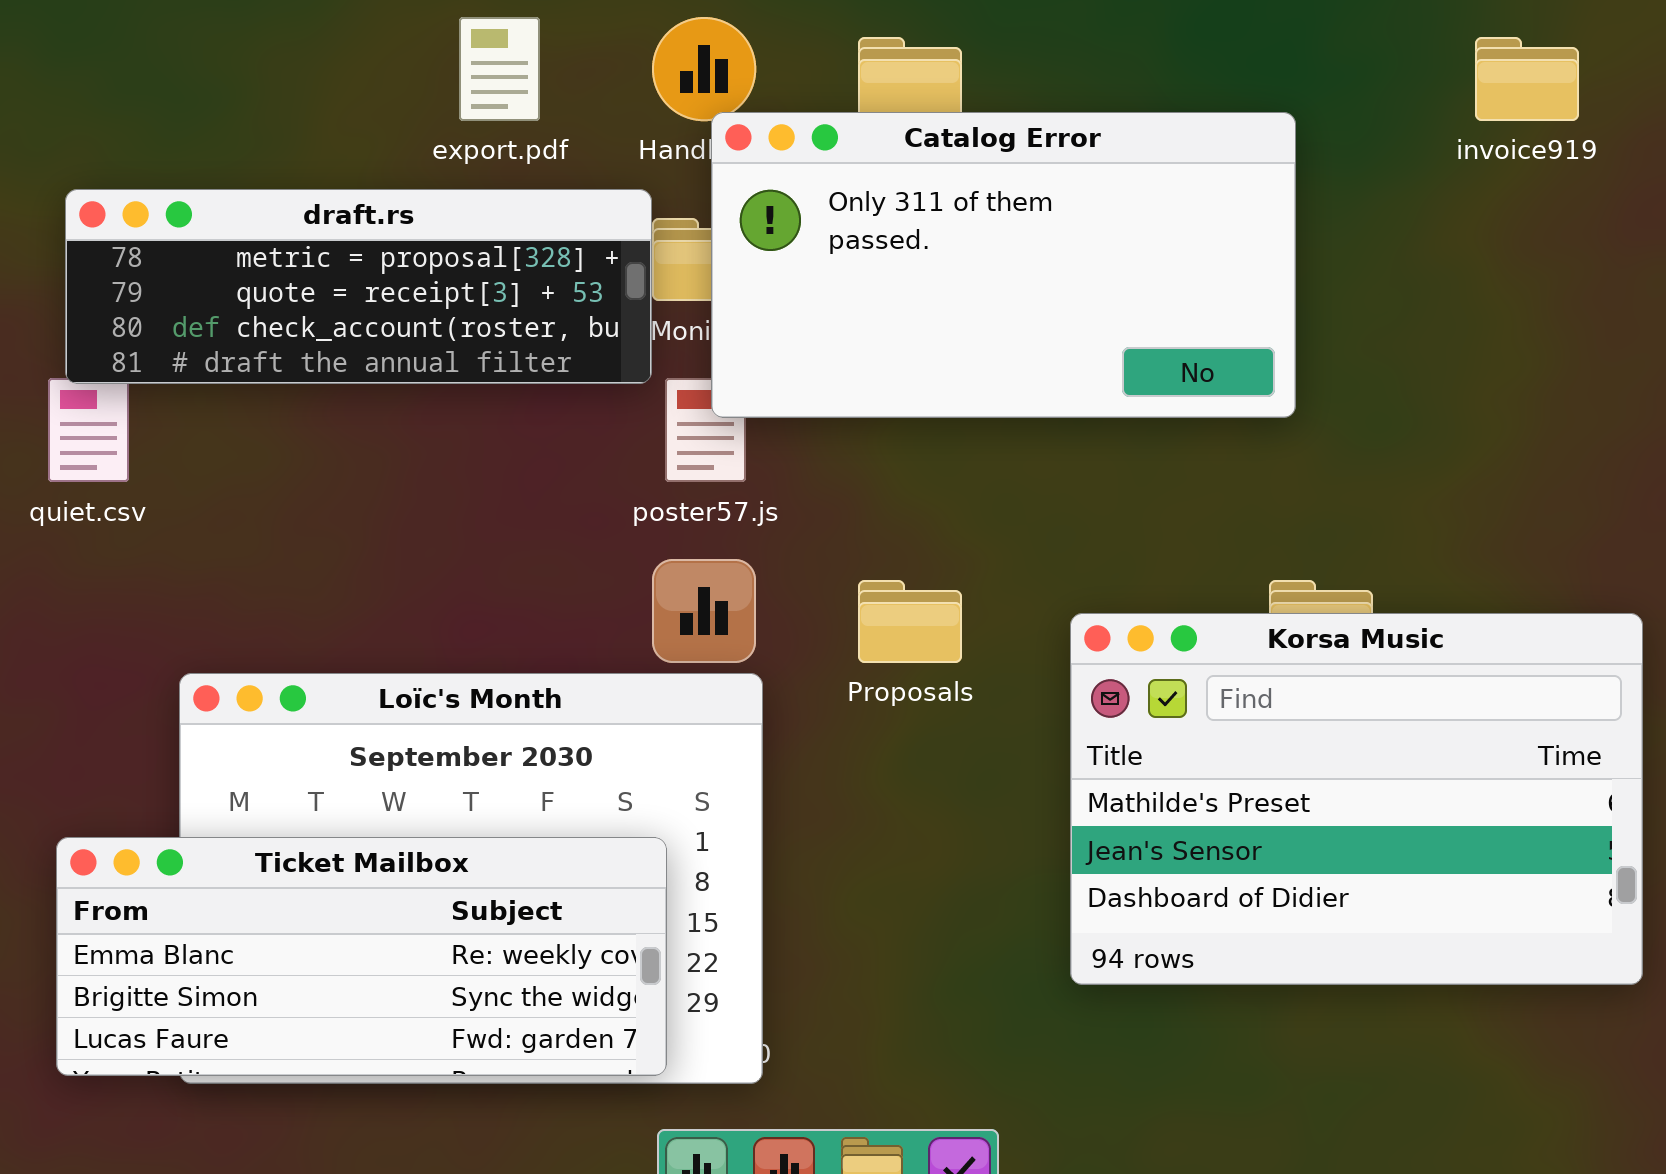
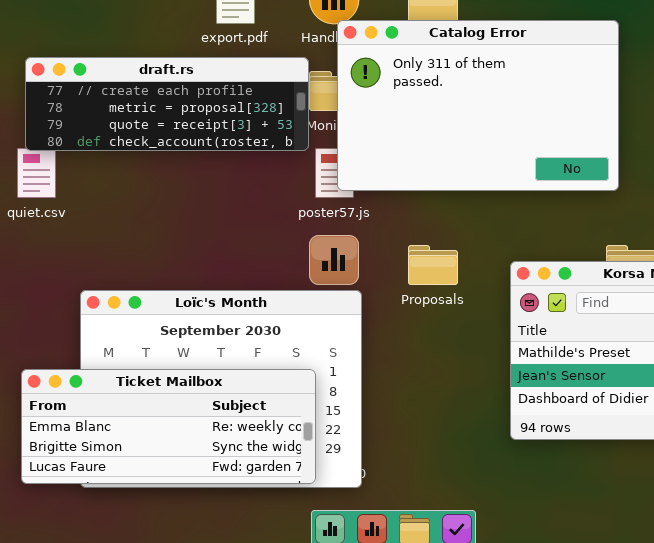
Catalog Error: [711,112,1296,418] -> [337,20,619,191], resized
draft.rs: [65,189,652,384] -> [25,57,309,151], scrolled up 1 row

